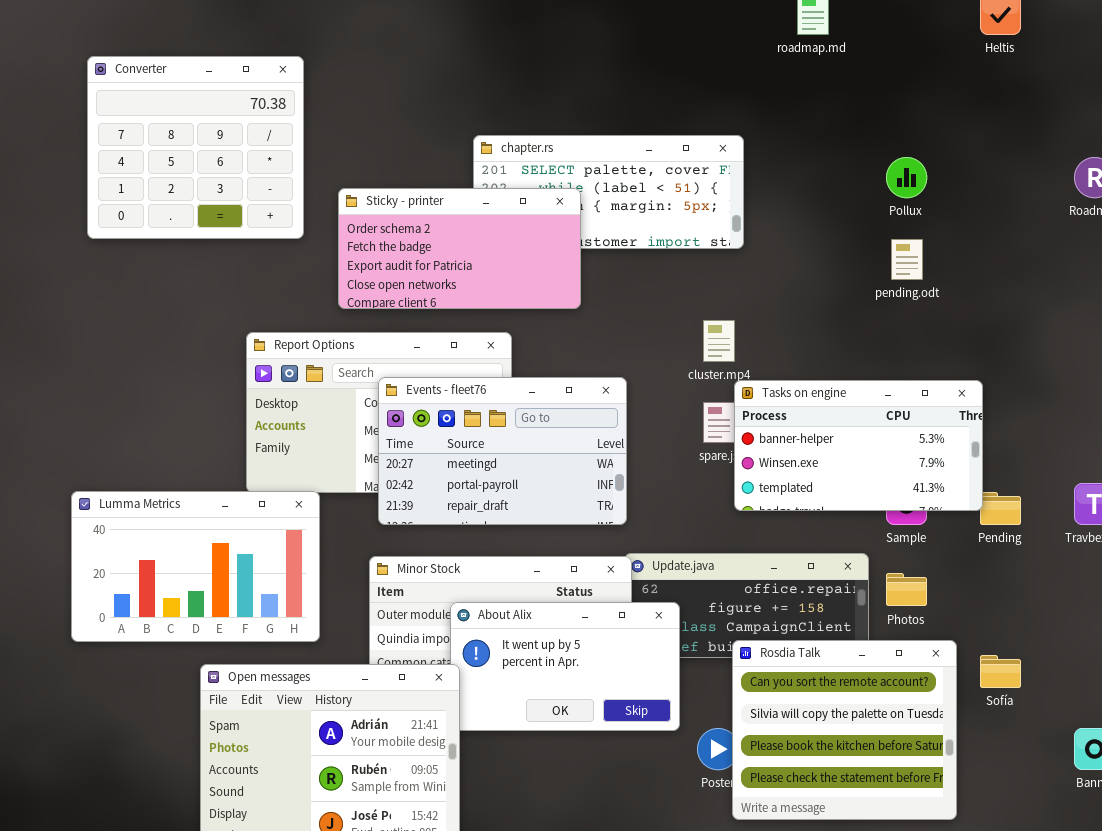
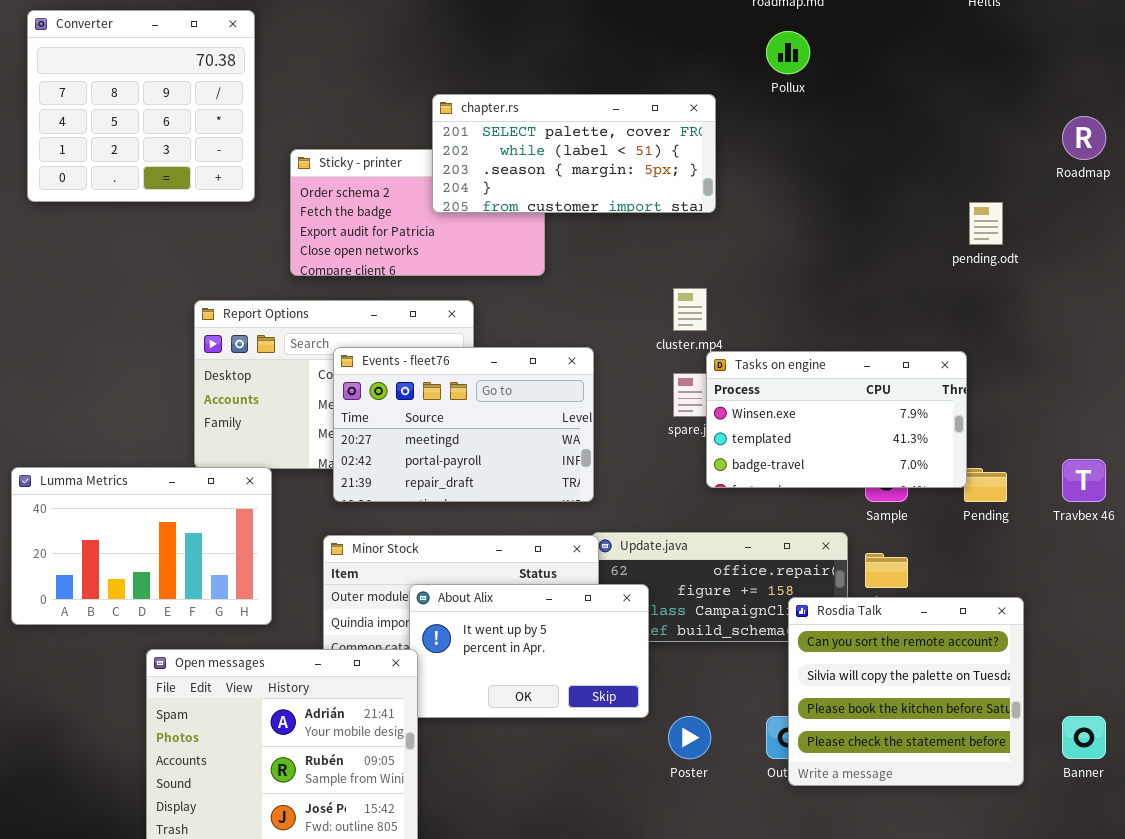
chapter.rs: [473,135,744,249] -> [432,94,716,213], raised
Pollux: [886,157,927,198] -> [766,31,810,74], moved
pending.odt: [891,239,923,280] -> [969,202,1003,245], moved
Tasks on engine: [734,380,983,511] -> [706,351,967,488], scrolled down 1 row
Rosdia Talk: [732,640,957,820] -> [788,597,1024,786], moved

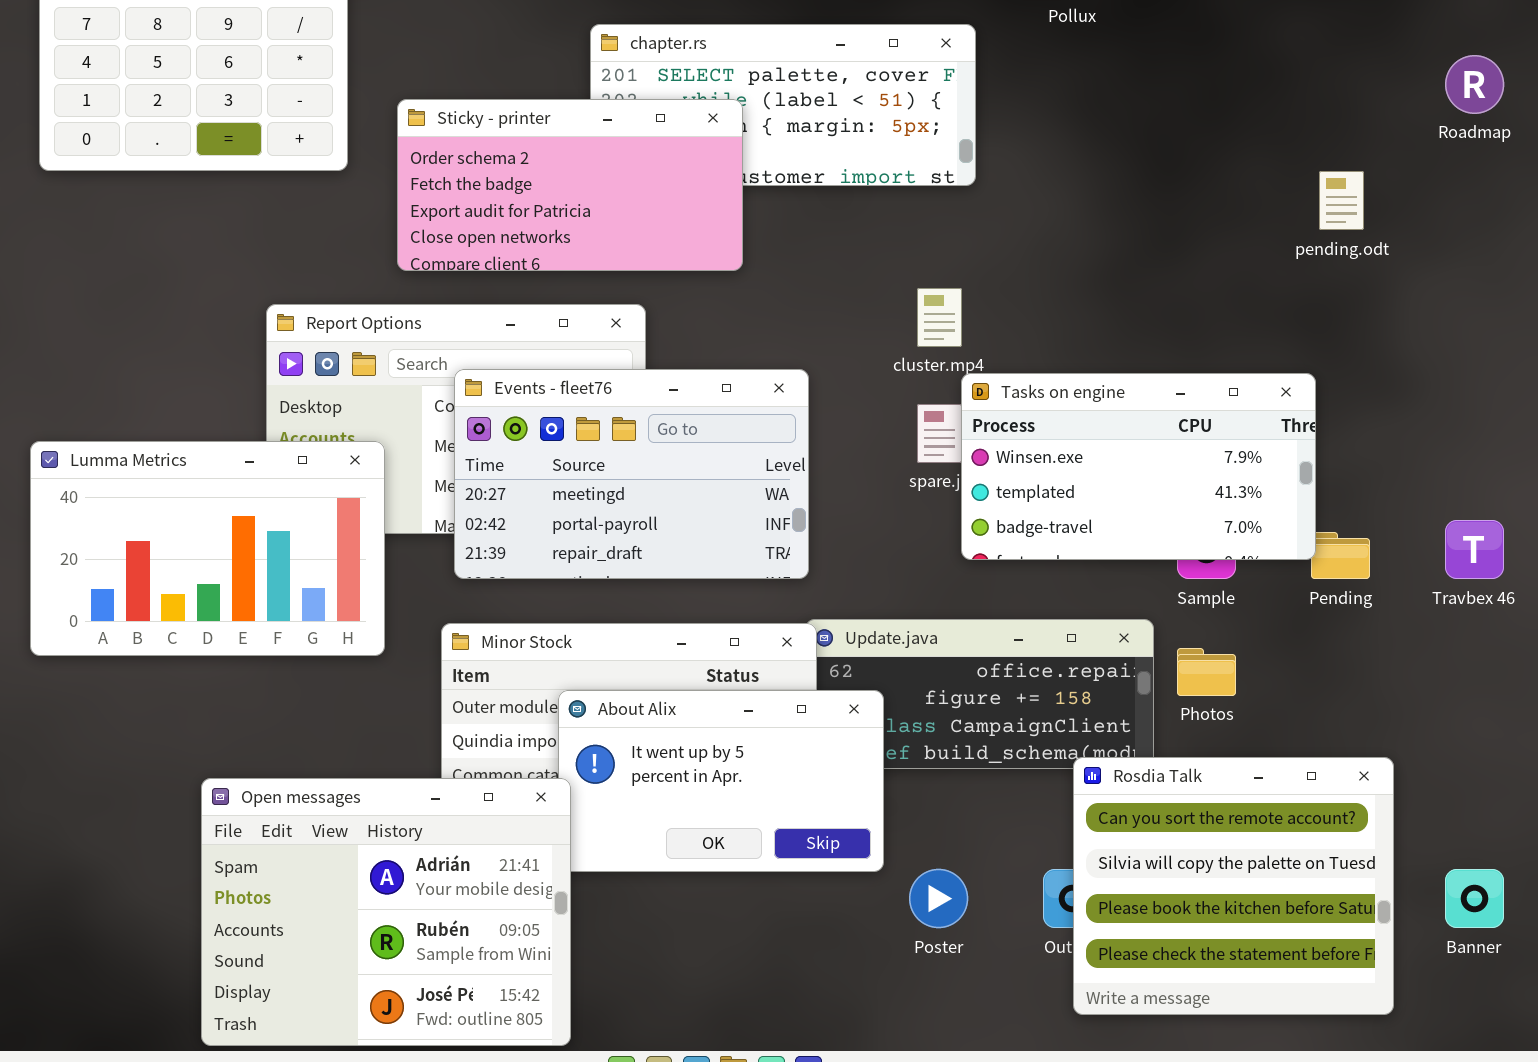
Sticky - printer: [290,149,545,276] -> [397,99,743,271], raised
Lumma Metrics: [11,467,272,625] -> [30,441,385,656], moved
Rosdia Talk: [788,597,1024,786] -> [1073,757,1394,1015], moved

